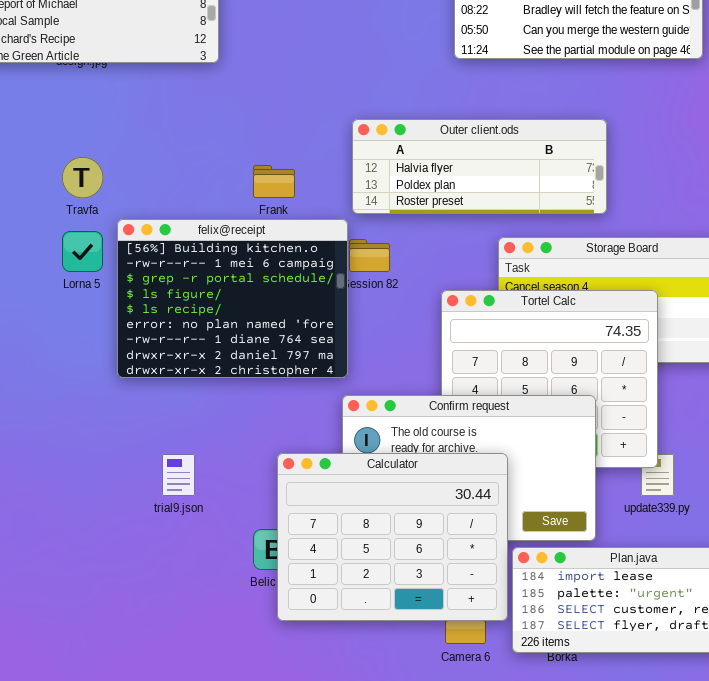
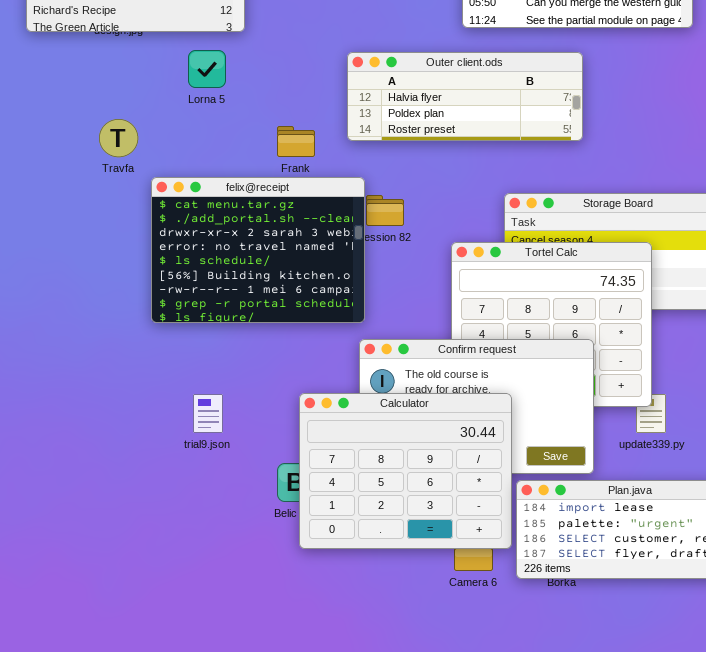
Outer client.ods: [352,119,607,214] -> [347,52,583,141], moved
felix@receipt: [117,219,348,378] -> [151,177,365,323], scrolled up 5 rows
Lorna 5: [62,231,103,272] -> [188,50,226,88], moved

